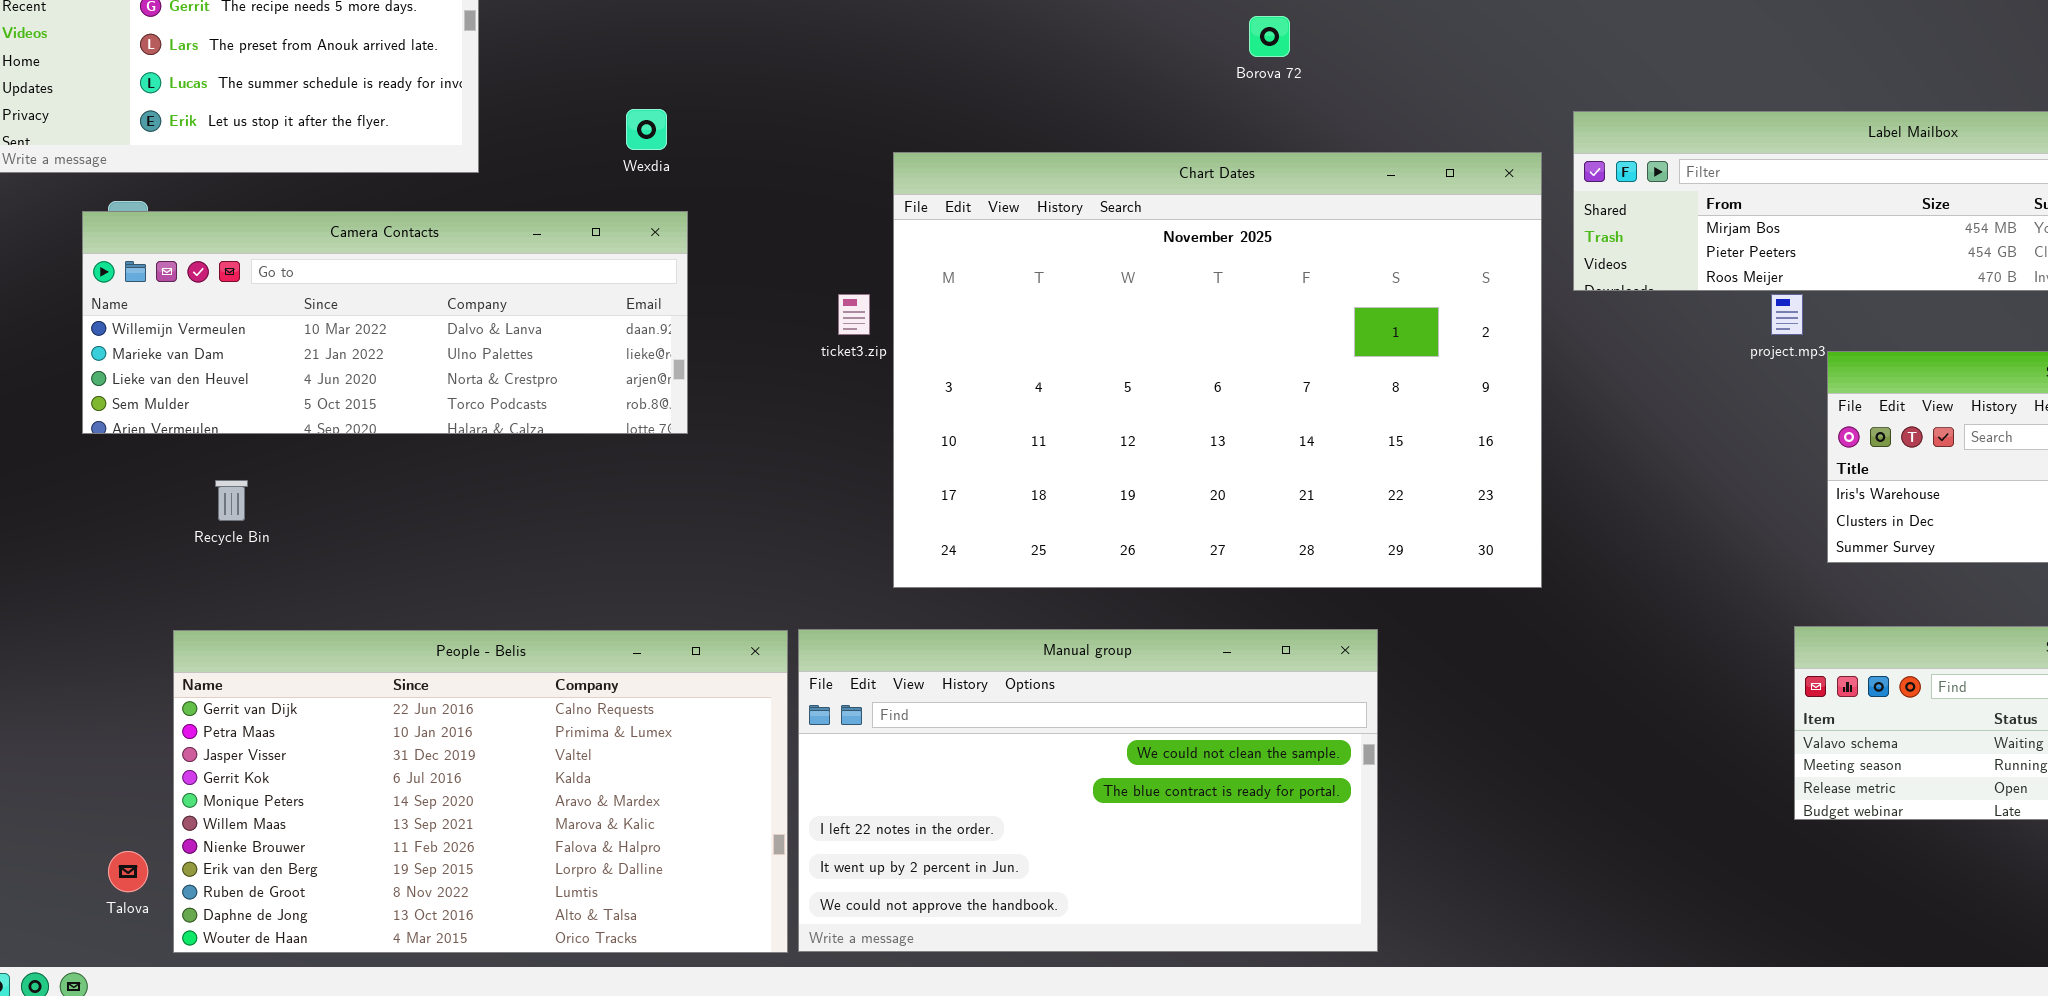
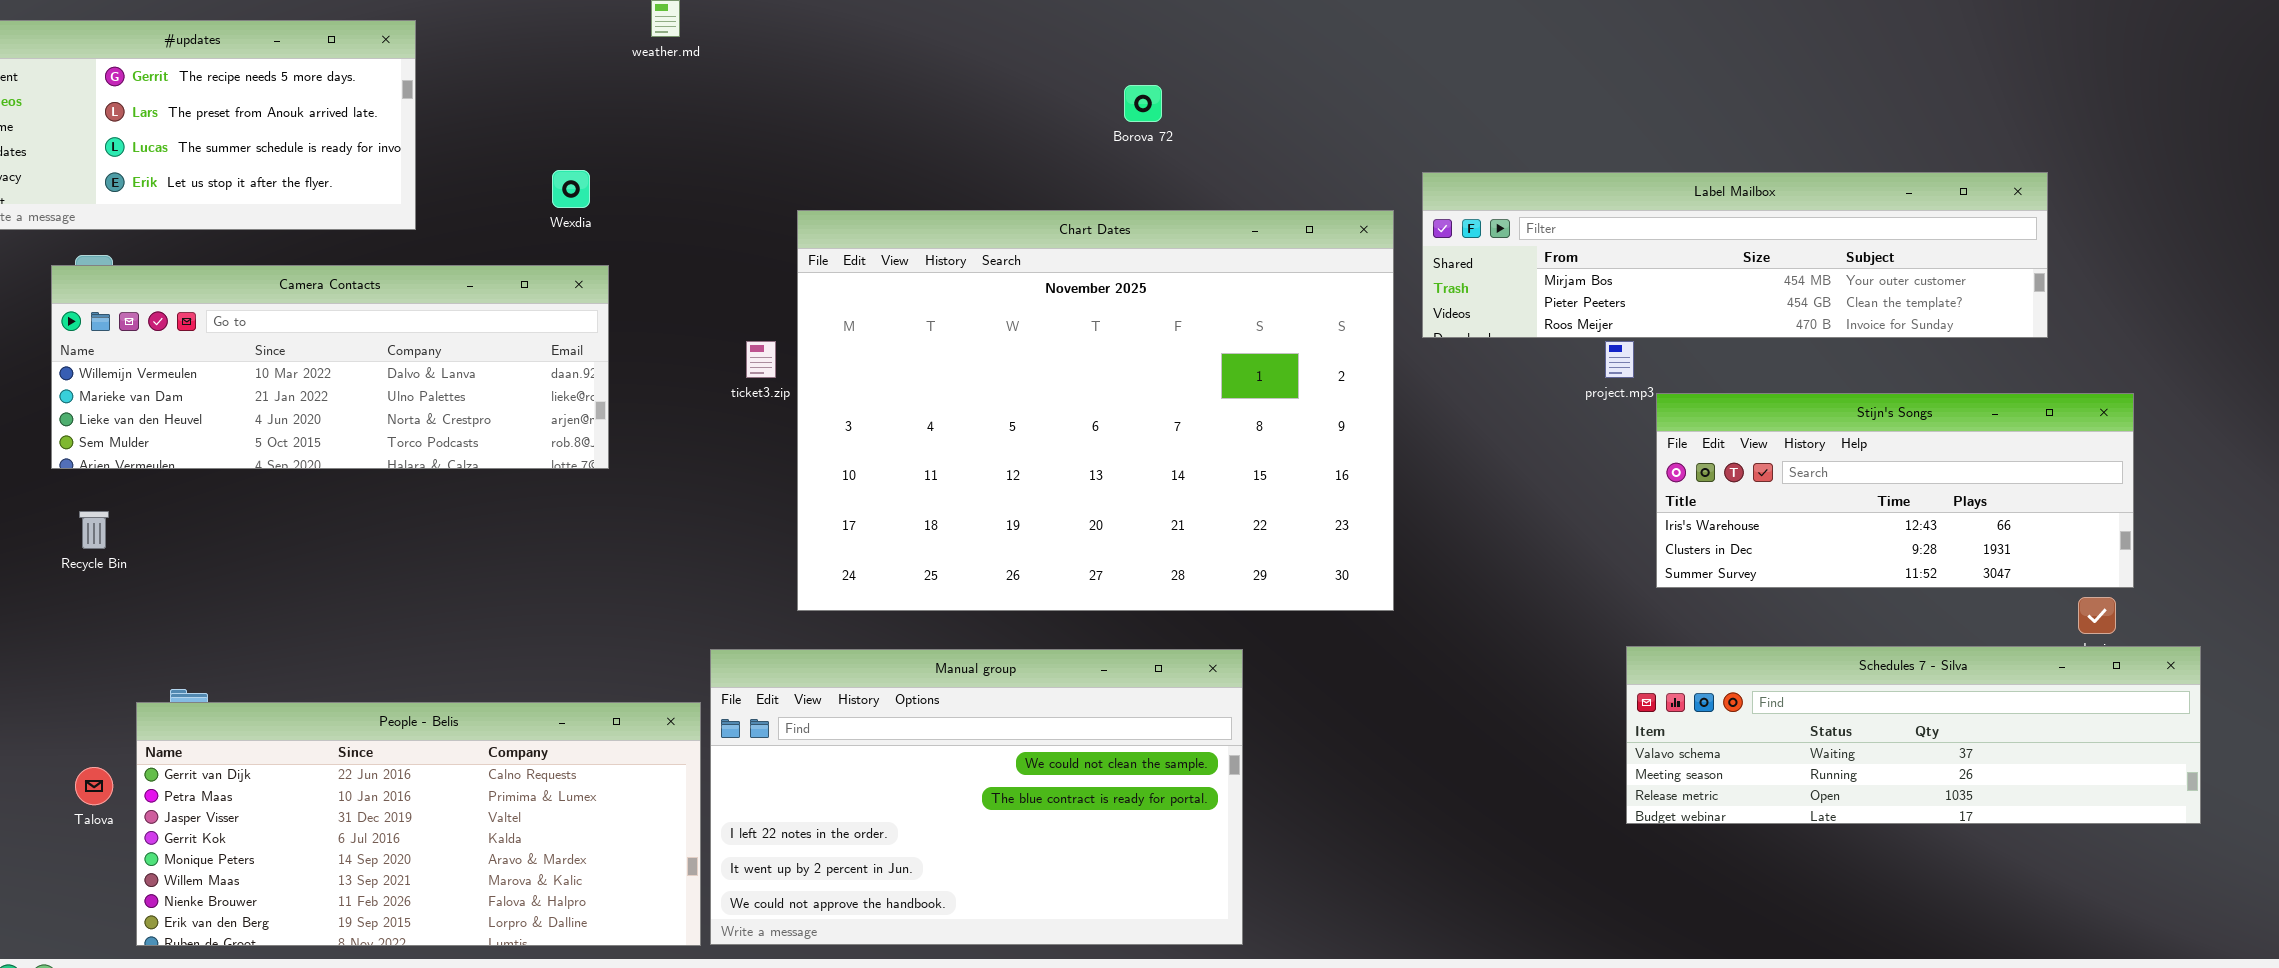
Recycle Bin: [215,480,248,521] -> [79,511,109,549], moved
People - Belis: [173,630,788,953] -> [136,702,701,946], resized
Talova: [108,851,148,892] -> [75,767,113,805], moved

